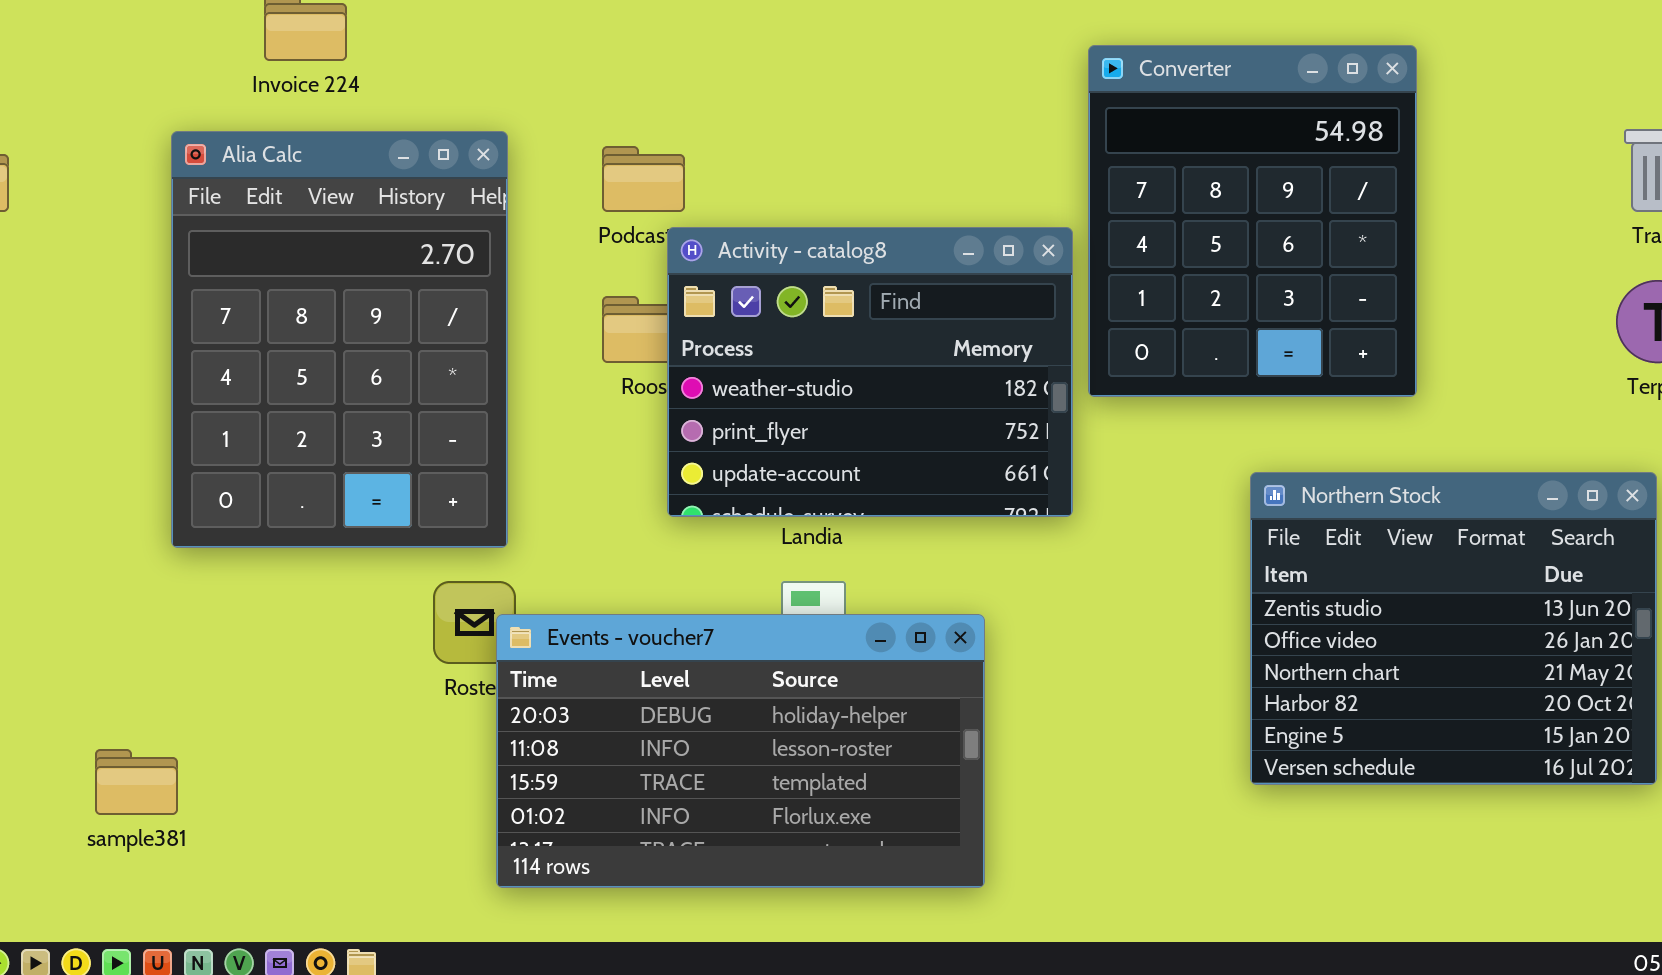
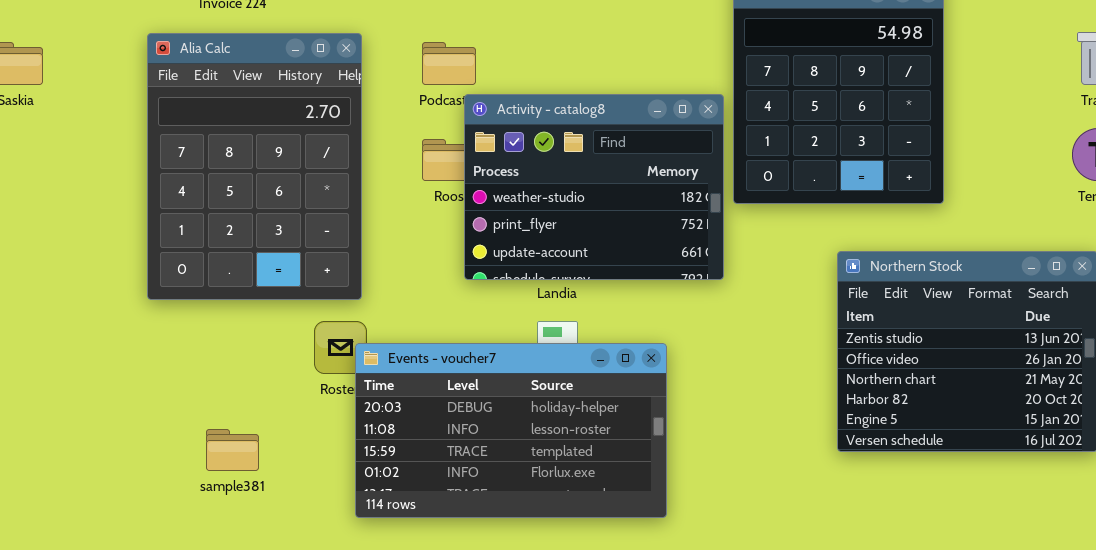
sample381: [95,749,178,815] -> [206,429,259,471], moved

